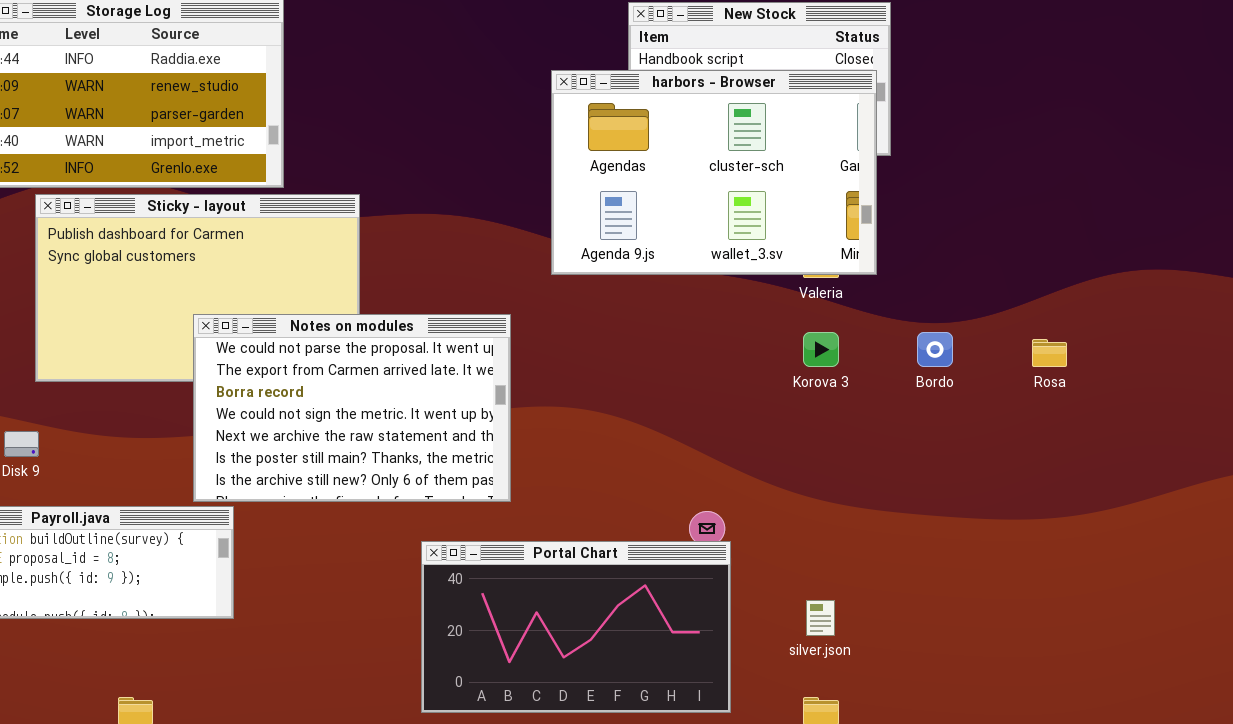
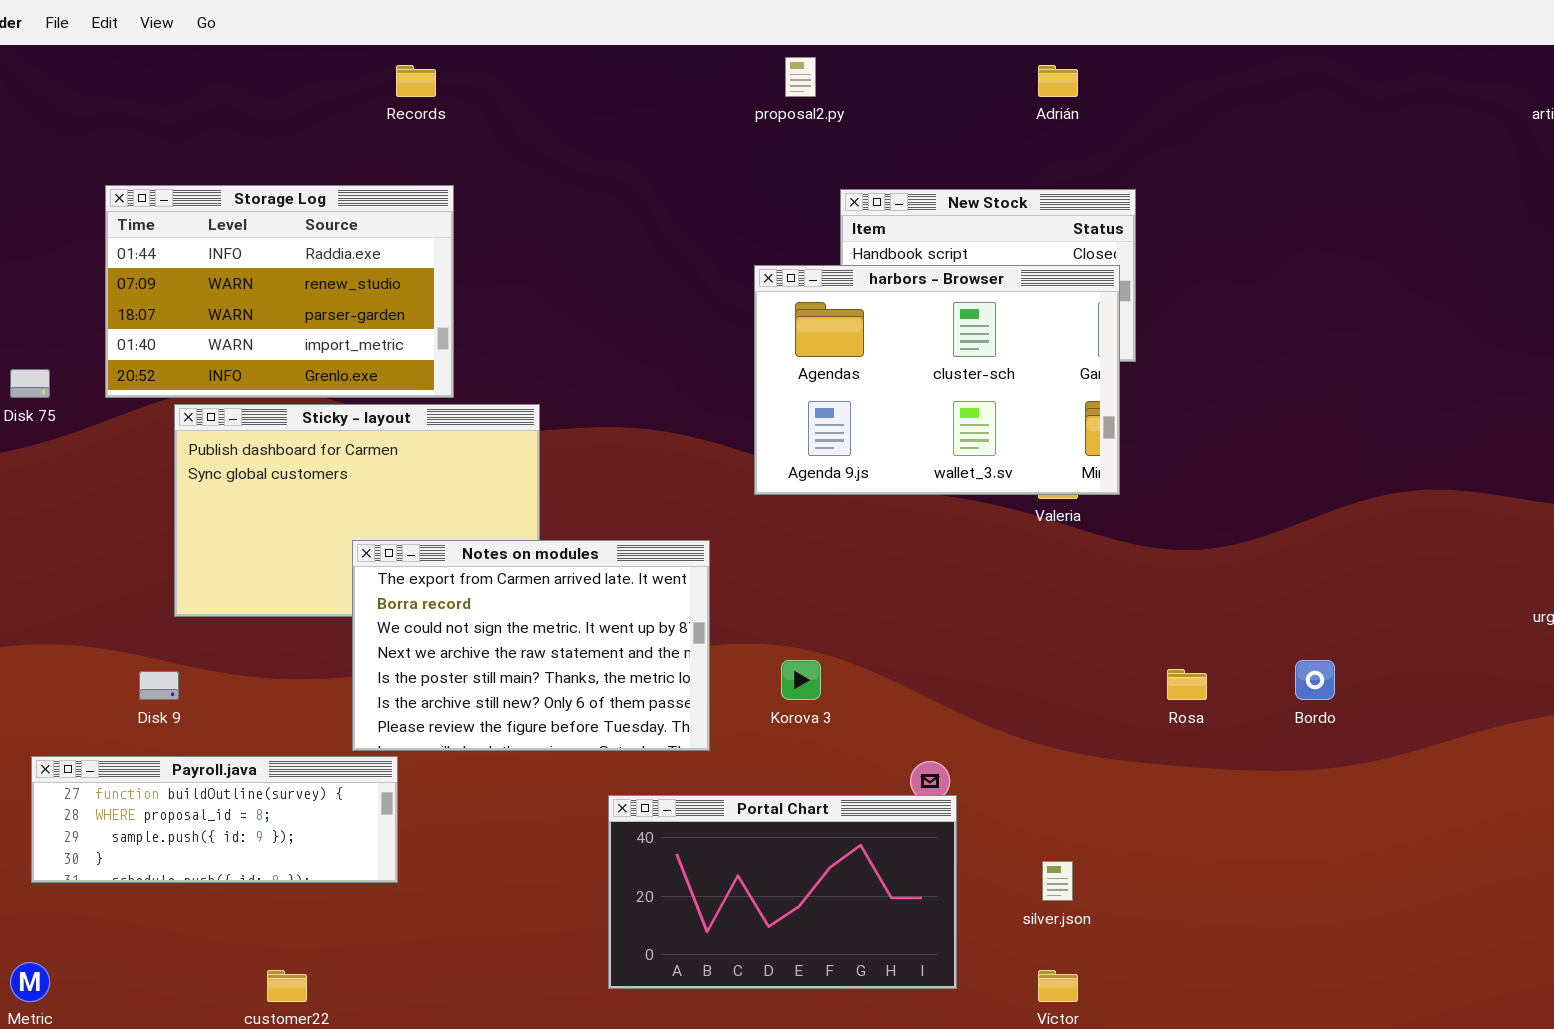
Notes on modules: [193,314,511,502] -> [352,540,710,751], scrolled down 1 row
Korova 3: [803,332,839,367] -> [781,660,821,700], moved
Bordo: [917,332,953,367] -> [1295,660,1335,700], moved
Rosa: [1032,339,1067,367] -> [1167,669,1207,700], moved

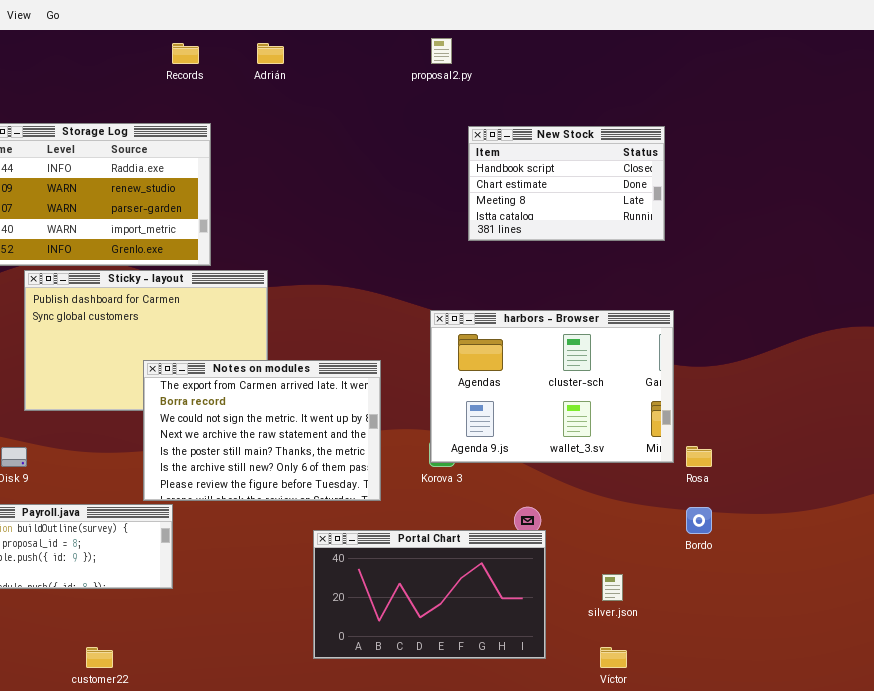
Adrián: [1038,65,1078,97] -> [257,43,284,64], moved
harbors - Browser: [754,265,1120,495] -> [430,310,674,463], moved
Bordo: [1295,660,1335,700] -> [686,507,712,534], moved

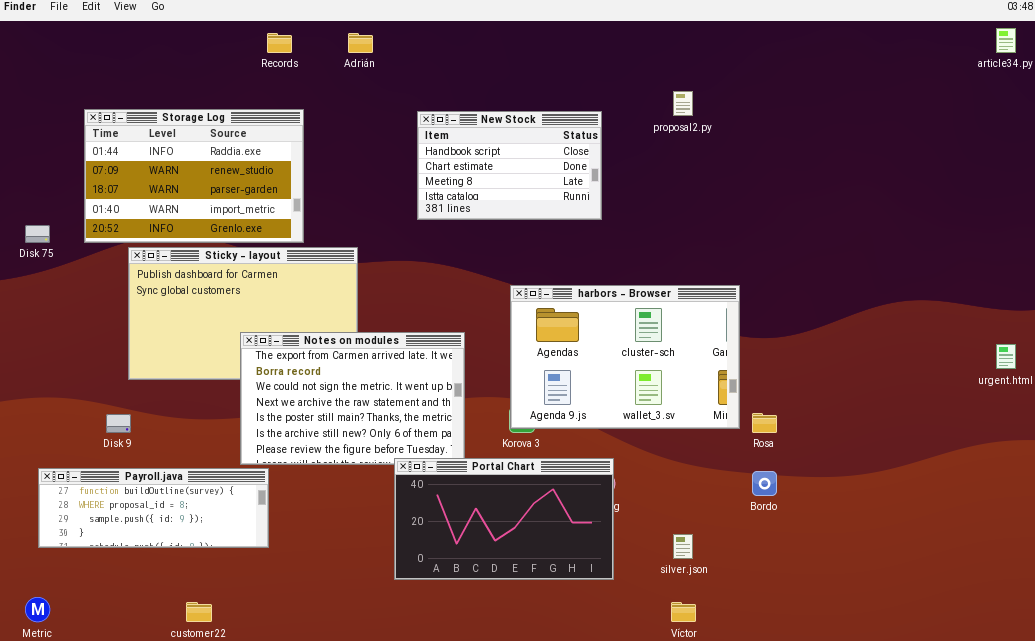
proposal2.py: [431,38,452,64] -> [673,91,693,116], moved
New Stock: [468,126,665,241] -> [417,111,602,220], moved
Portal Chart: [313,530,546,659] -> [394,458,614,580], moved

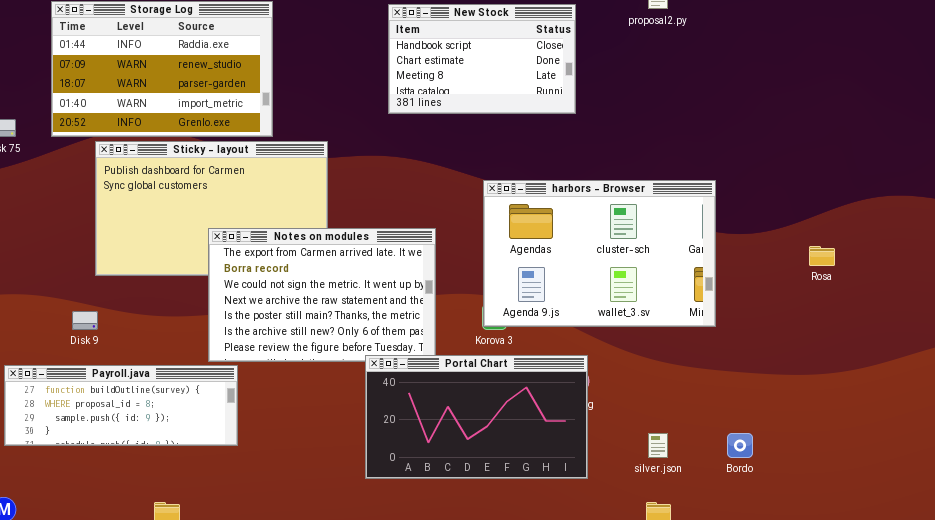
Rosa: [752,413,777,433] -> [809,246,835,266], moved
Bordo: [752,471,777,496] -> [727,433,753,458], moved

